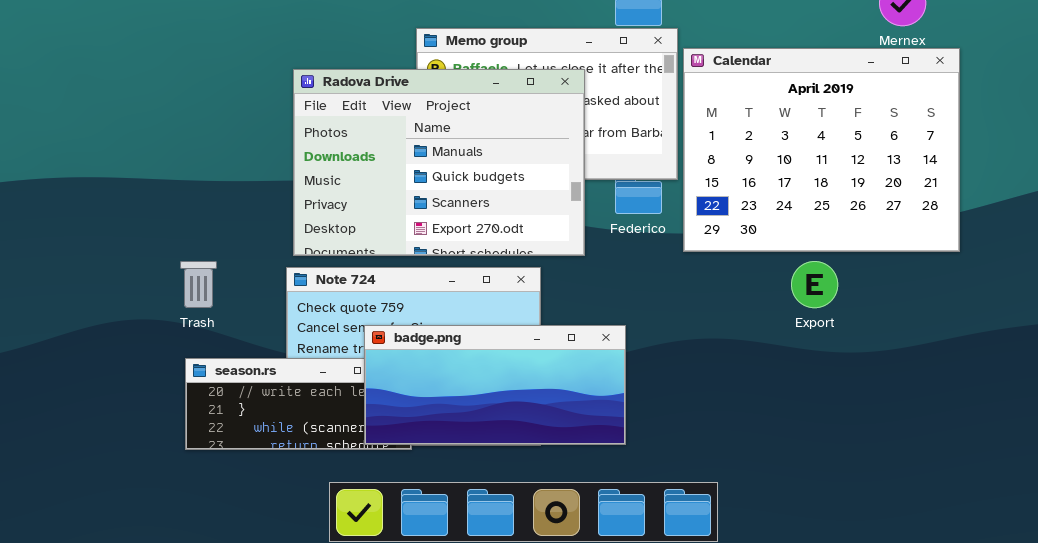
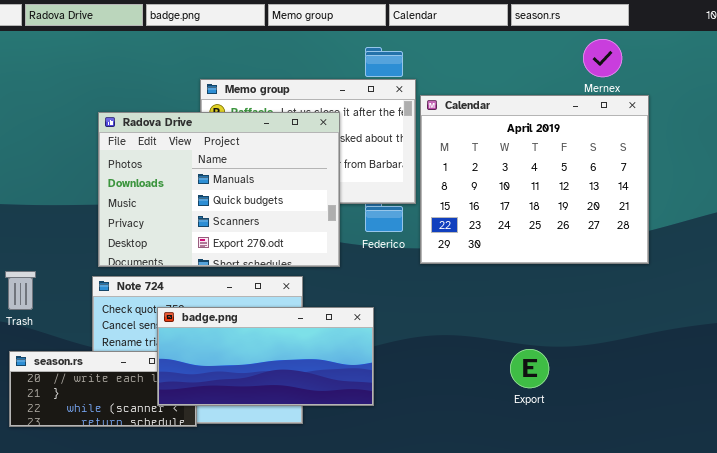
Export: [791,261,838,308] -> [510,349,549,388], moved
badge.png: [364,325,626,445] -> [157,307,374,406], moved

